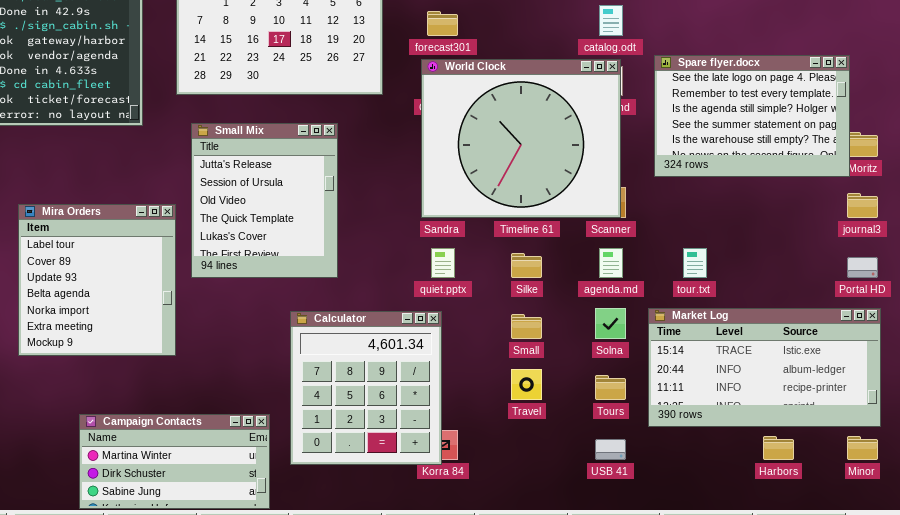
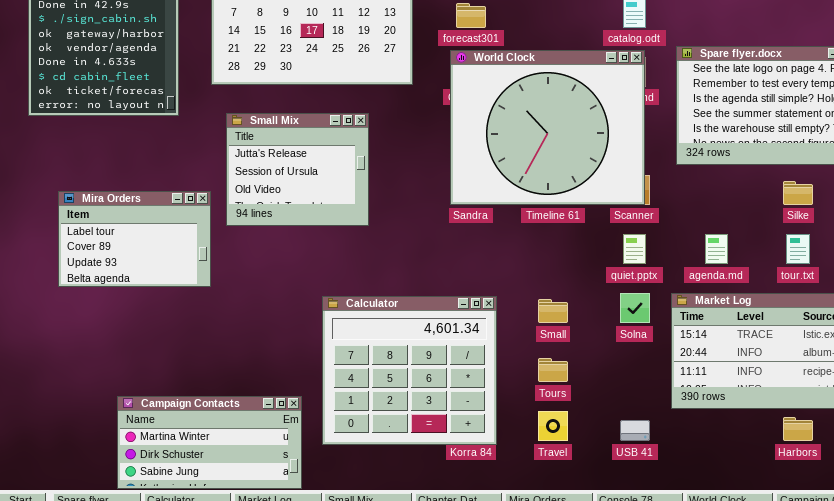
Small Mix: [191,123,338,278] -> [226,113,369,226], resized
Mira Orders: [18,204,176,356] -> [58,191,211,287], resized
quiet.pptx: [431,248,455,278] -> [623,234,646,264], moved
agenda.md: [599,248,623,278] -> [705,234,728,264], moved
tour.txt: [683,248,707,278] -> [786,234,810,264], moved
Silke: [511,253,542,278] -> [783,181,813,205], moved
Calculator: [290,311,442,465] -> [322,296,497,445], resized
Travel: [511,369,542,400] -> [538,411,568,441], moved
Tours: [595,375,626,400] -> [538,358,568,382], moved

